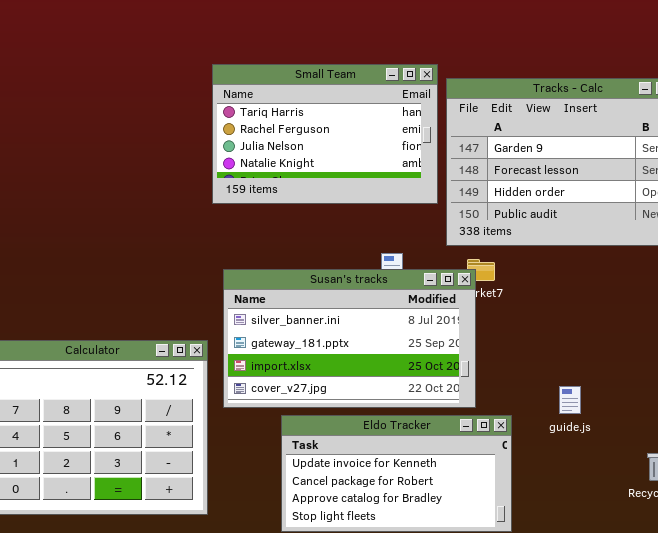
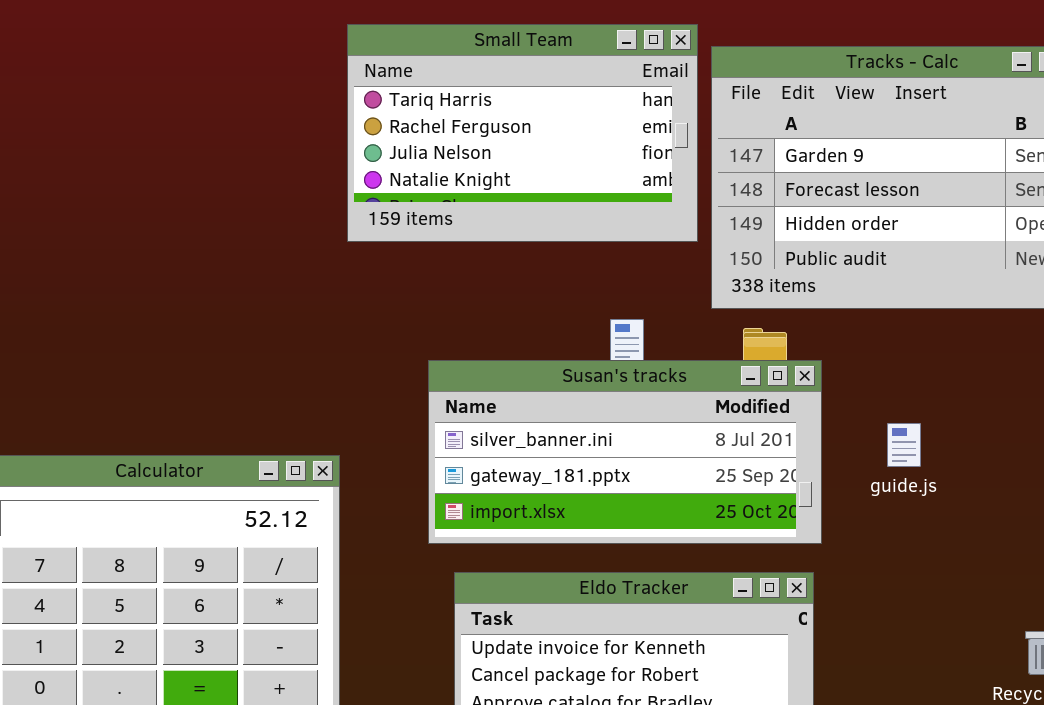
Susan's tracks: [223,269,476,408] -> [428,360,822,544], moved, resized
guide.js: [559,386,581,414] -> [887,423,921,467], moved

